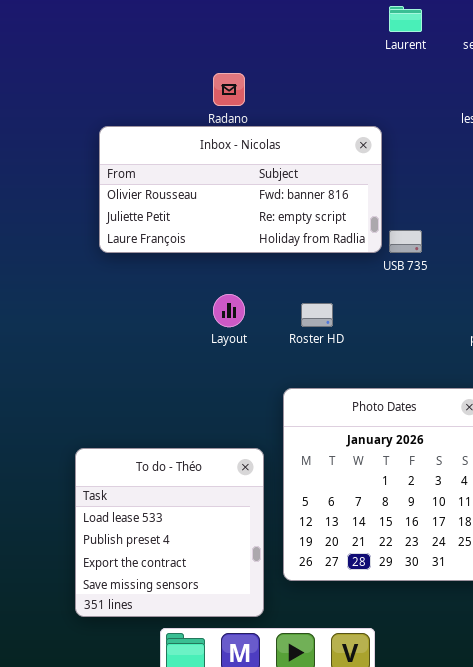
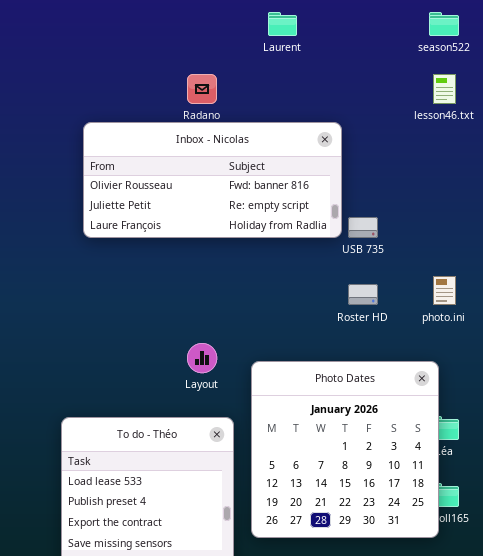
Laurent: [389,6,422,32] -> [268,12,297,36], moved
Layout: [213,294,245,327] -> [187,343,217,373], moved
Roster HD: [301,303,333,327] -> [348,284,378,305], moved

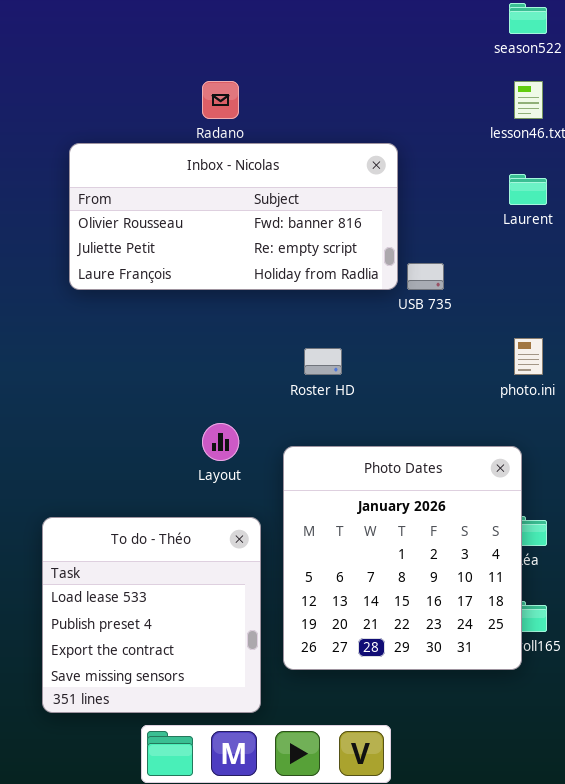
Laurent: [268,12,297,36] -> [509,174,547,205], moved
Roster HD: [348,284,378,305] -> [304,348,342,375], moved

